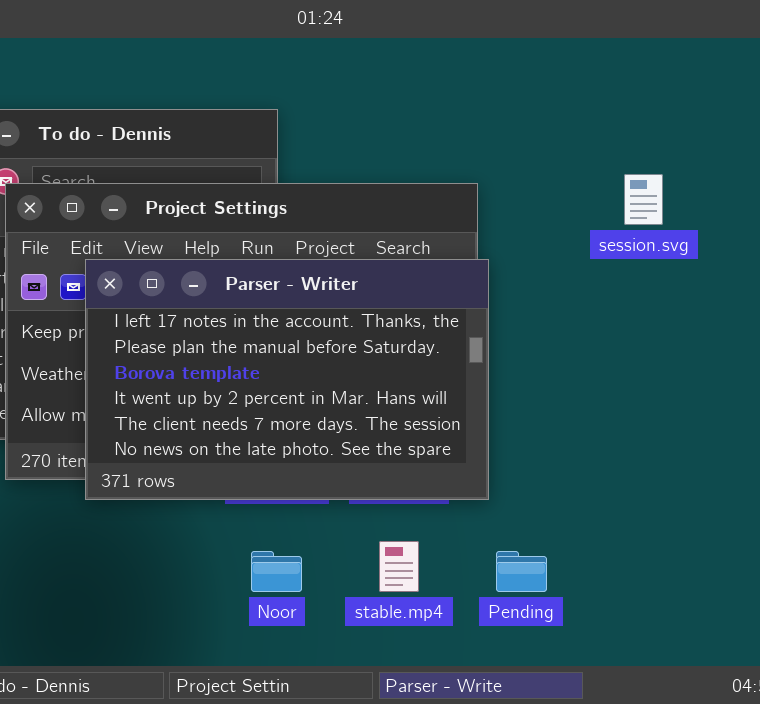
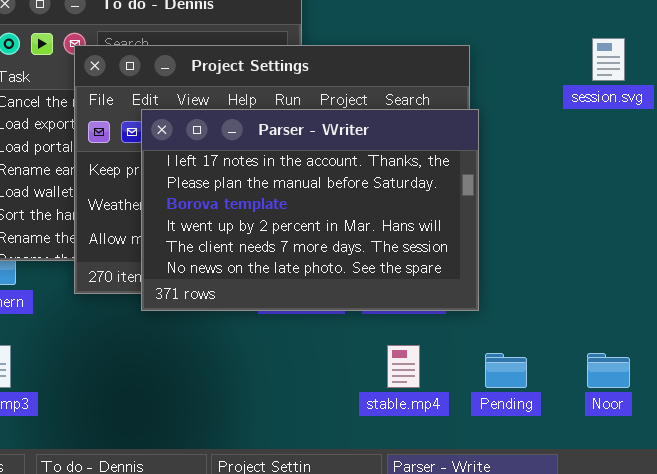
Noor: [251,551,302,592] -> [587,353,630,388], moved

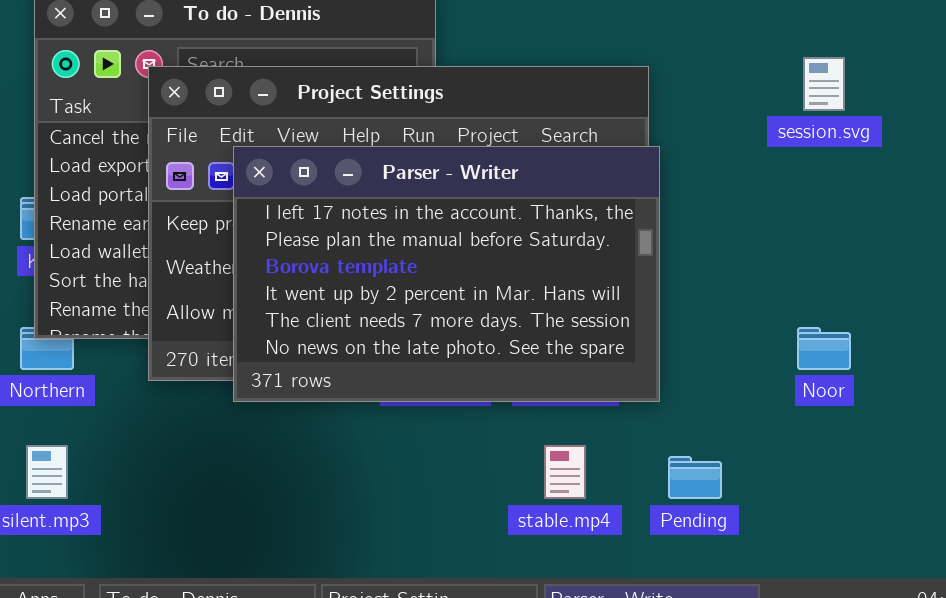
Noor: [587,353,630,388] -> [797,327,851,370], moved

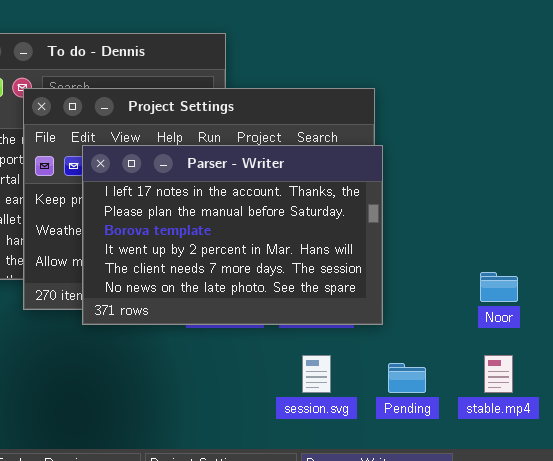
session.svg: [803,57,845,111] -> [302,355,331,393], moved
stable.mp4: [544,445,586,499] -> [484,355,513,393], moved

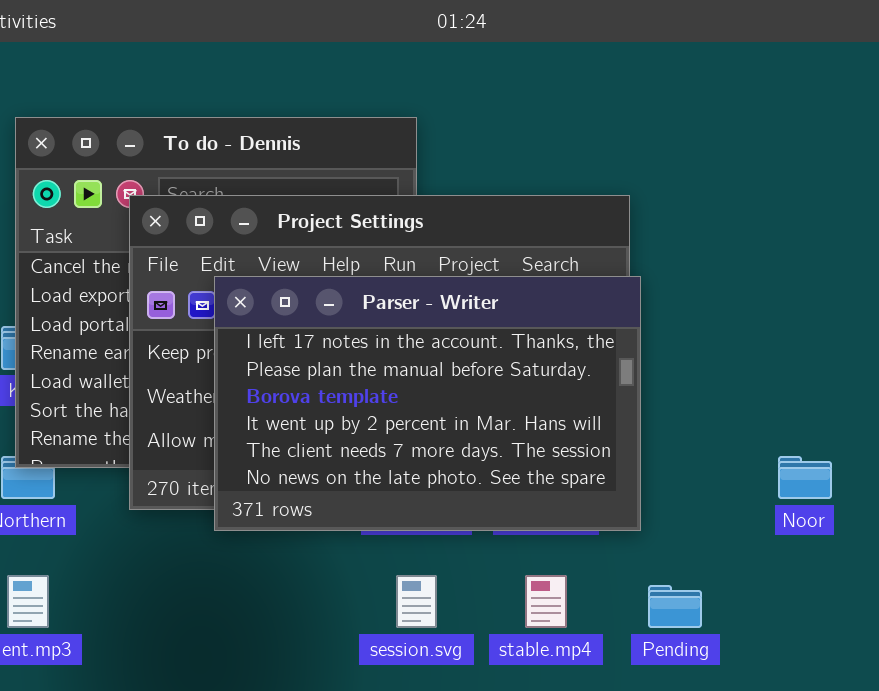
session.svg: [302,355,331,393] -> [396,575,437,628], moved
stable.mp4: [484,355,513,393] -> [525,575,567,628], moved

